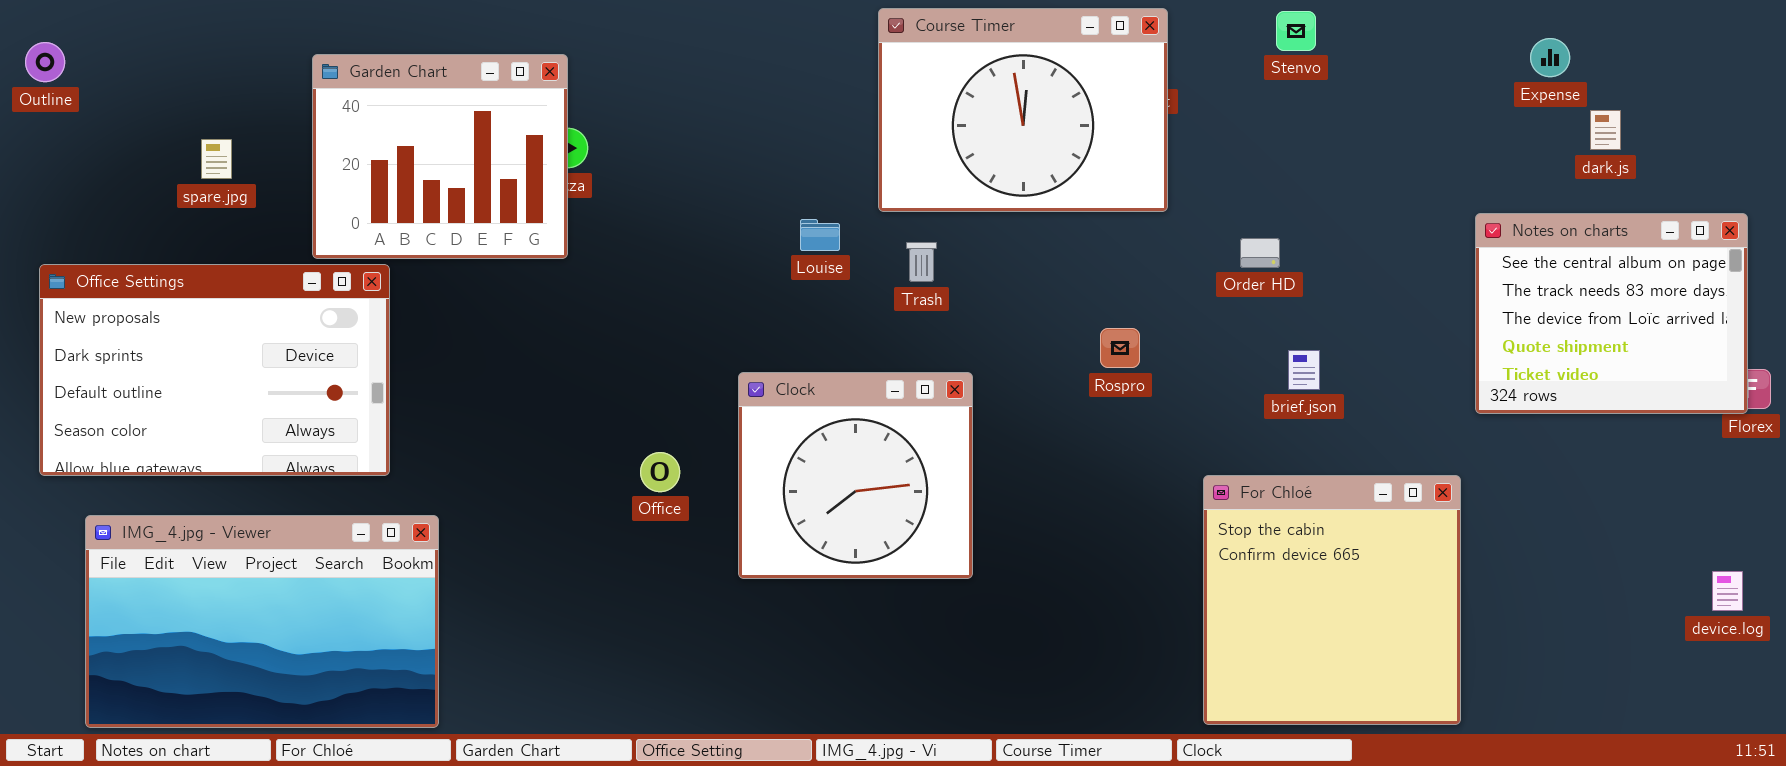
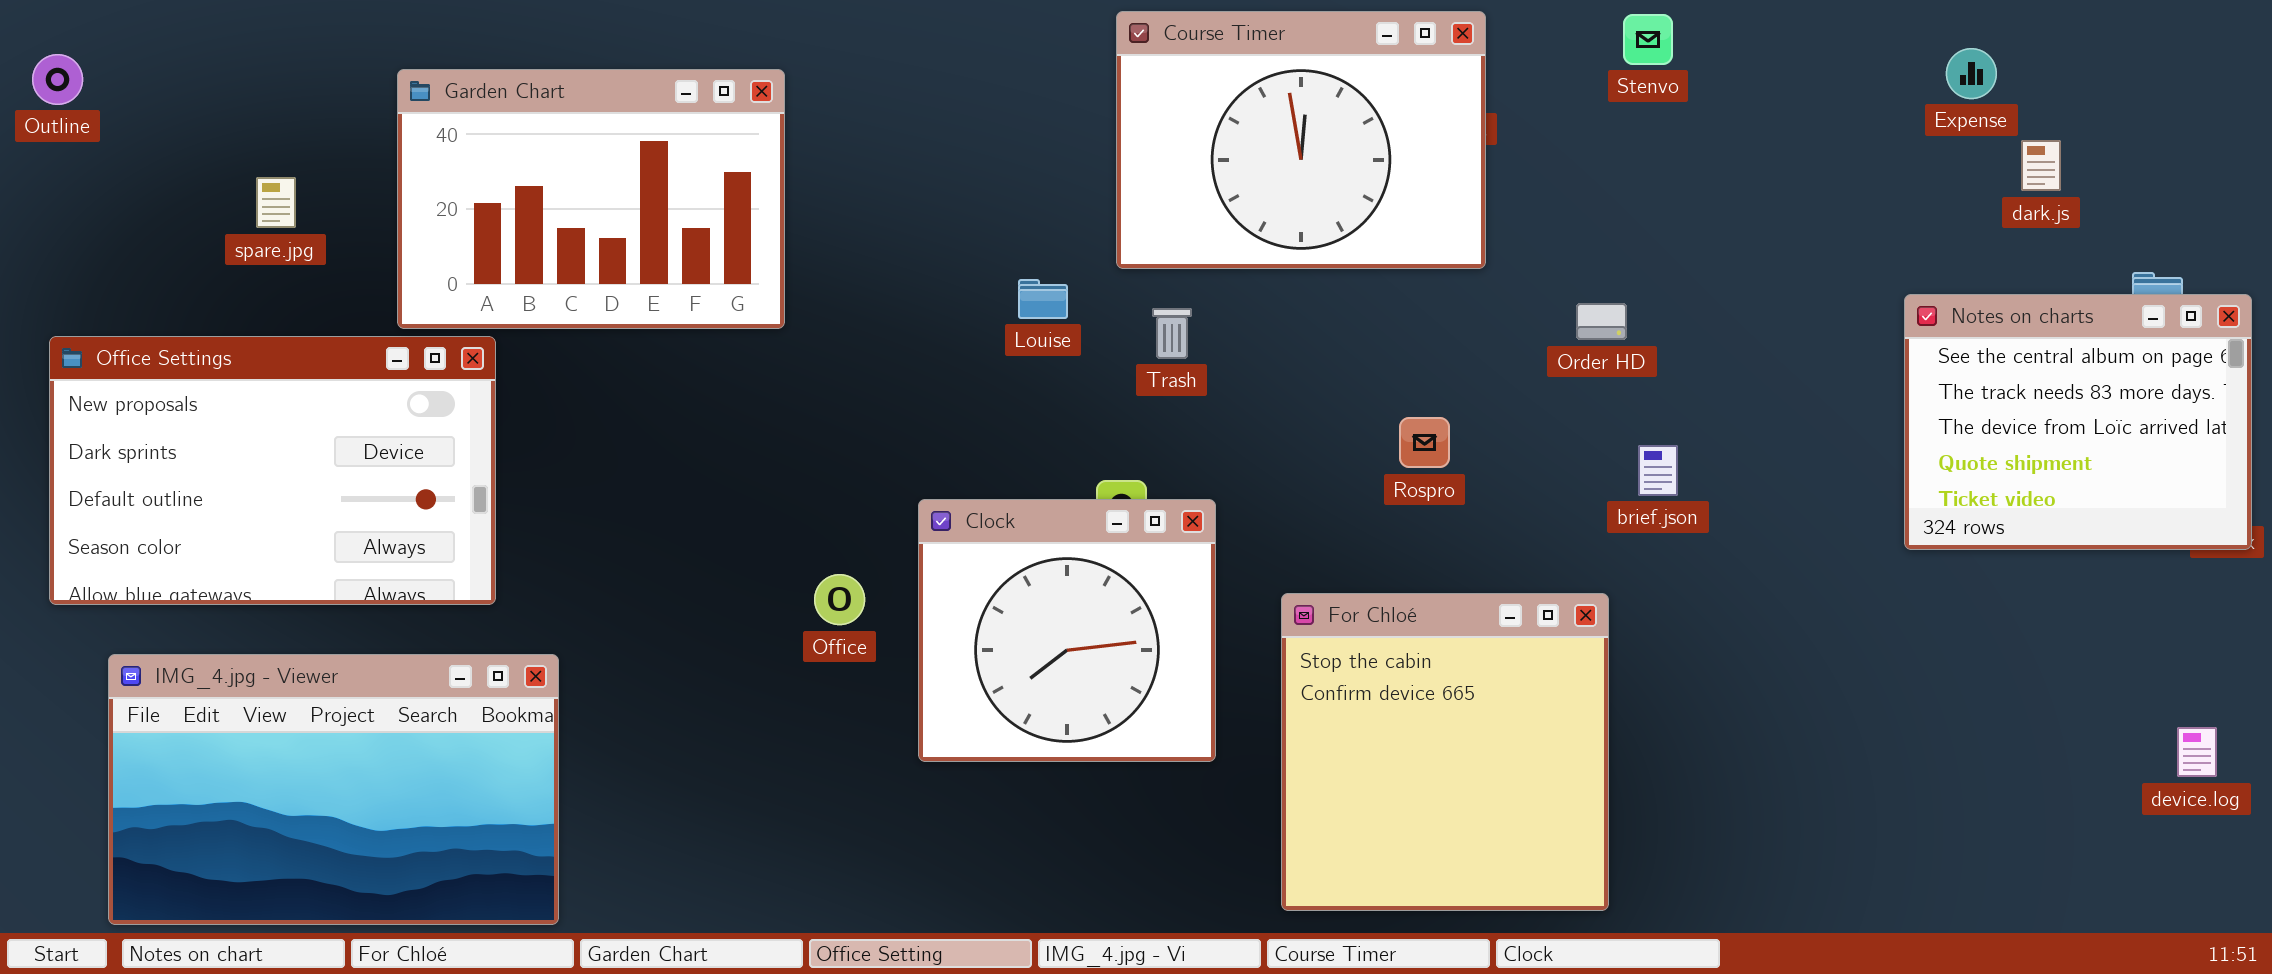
Garden Chart: [312,54,568,259] -> [397,69,785,329], resized
Notes on charts: [1475,213,1748,414] -> [1904,294,2252,550], moved
Clock: [738,372,973,579] -> [918,499,1216,762], moved
For Chloé: [1203,475,1461,725] -> [1281,593,1609,911], moved

